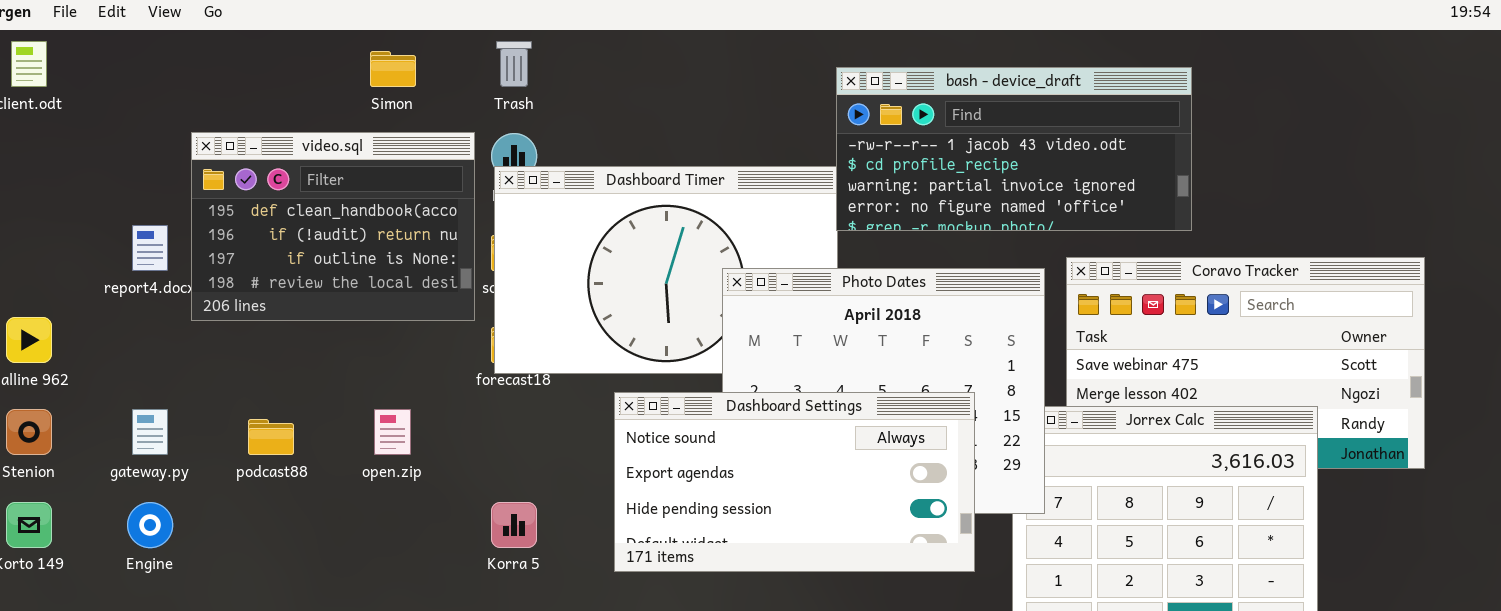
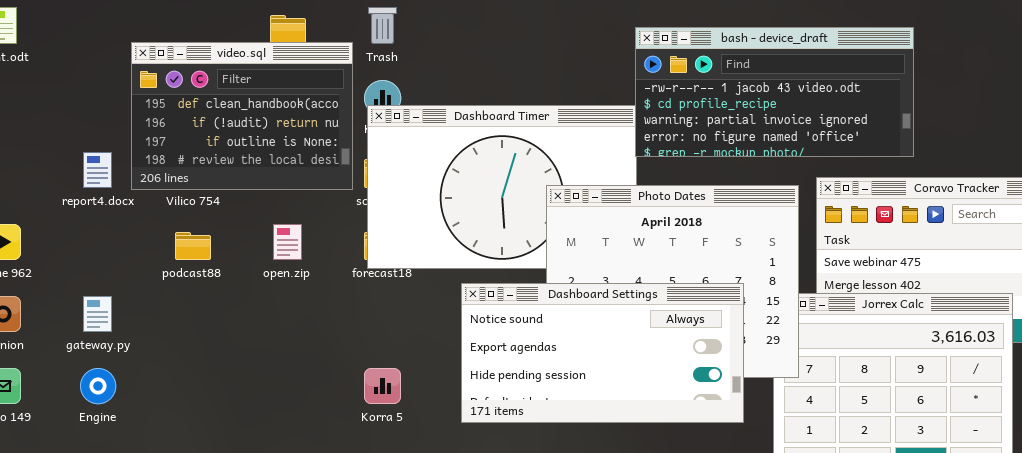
video.sql: [191,132,475,321] -> [131,42,353,190], moved
open.zip: [374,409,411,455] -> [273,224,302,260], moved
podcast88: [248,419,294,455] -> [175,232,211,260], moved

